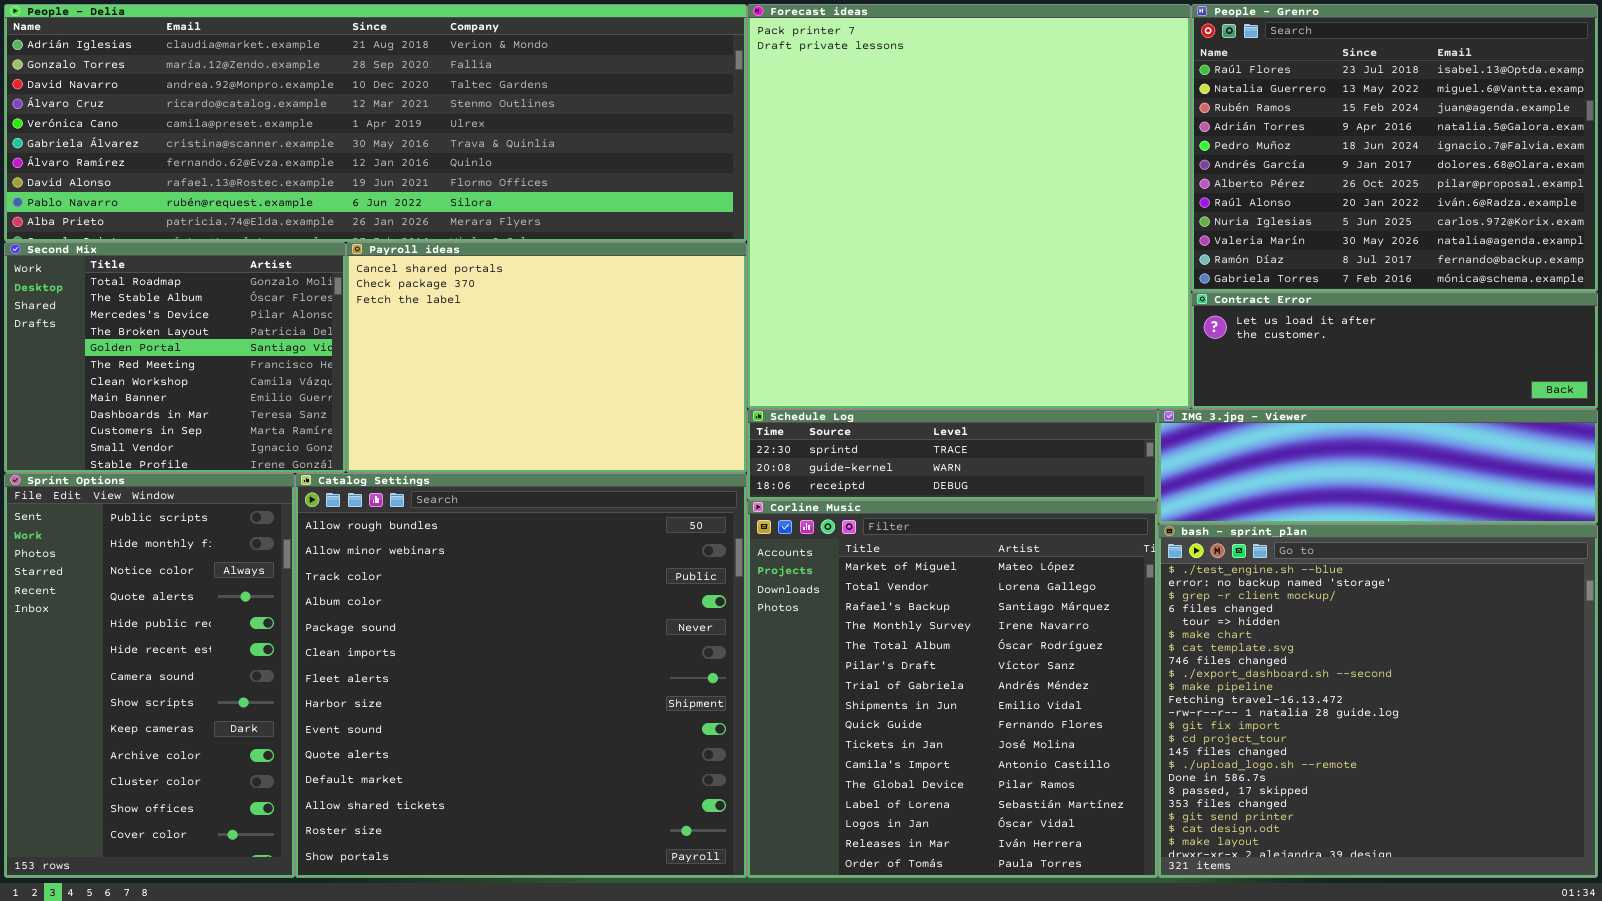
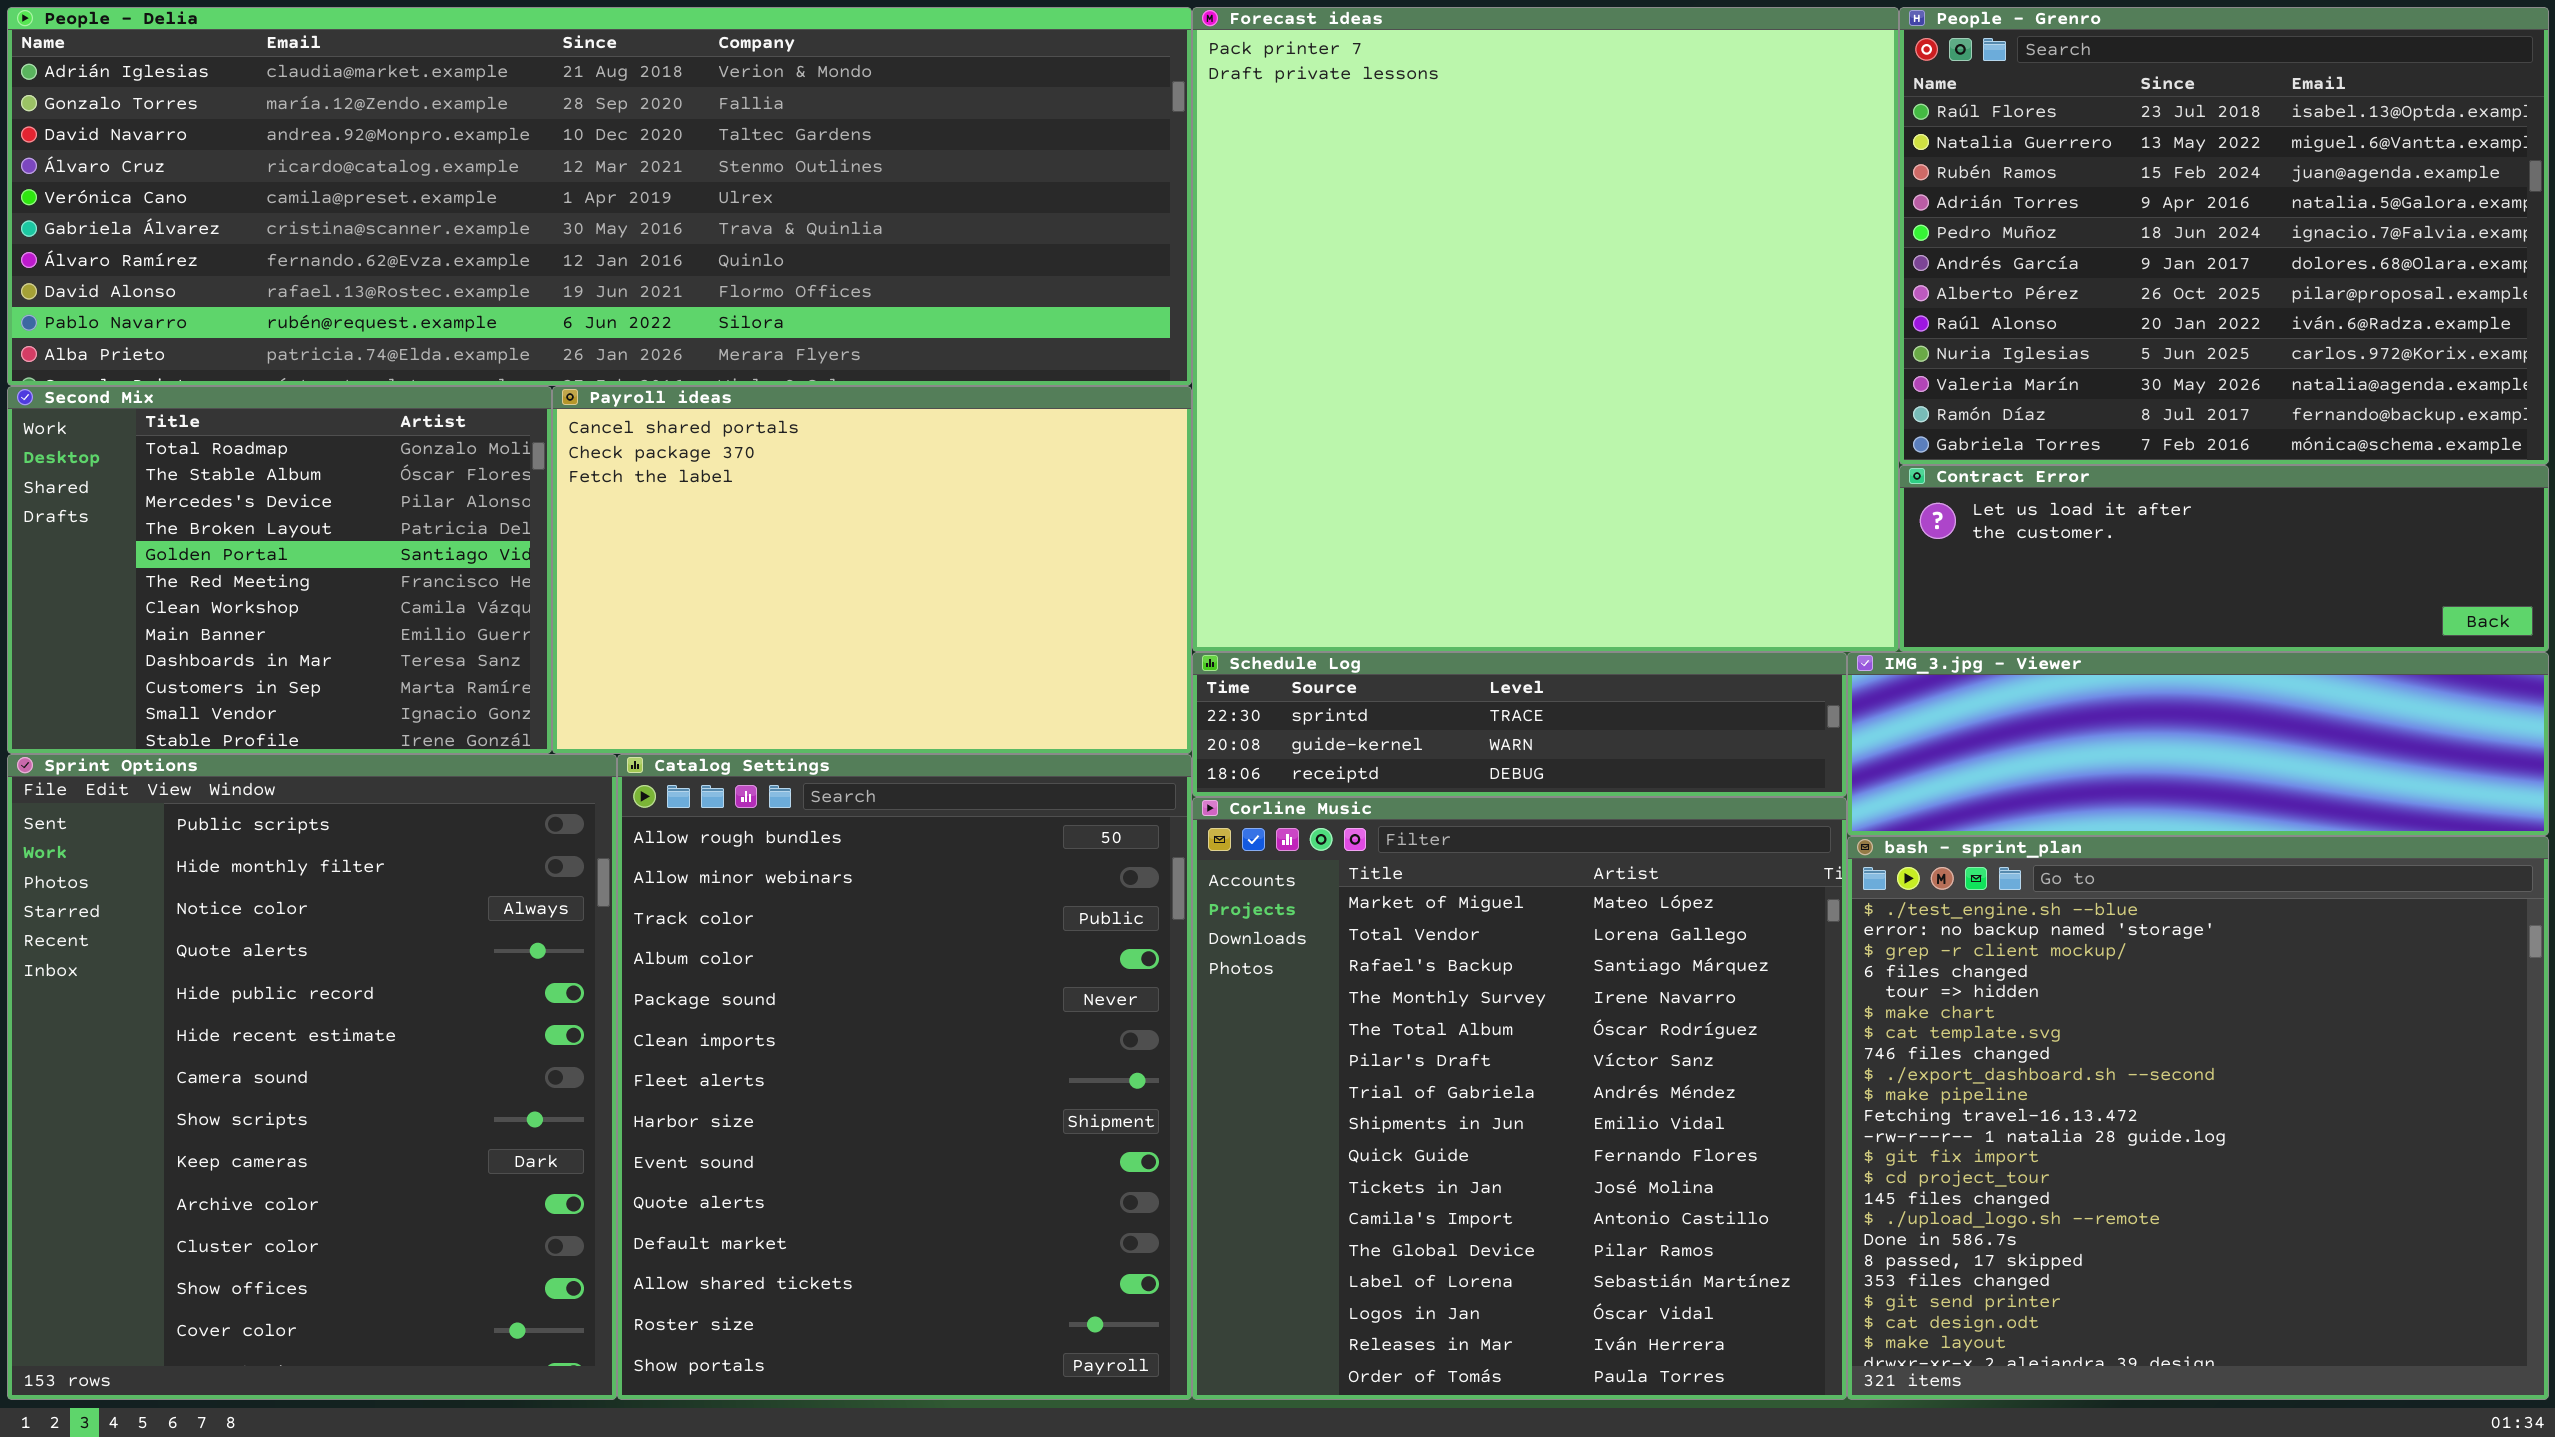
Sprint Options: [4,473,295,878] -> [7,754,617,1400], resized
Catalog Settings: [295,473,747,878] -> [617,754,1192,1400], resized

